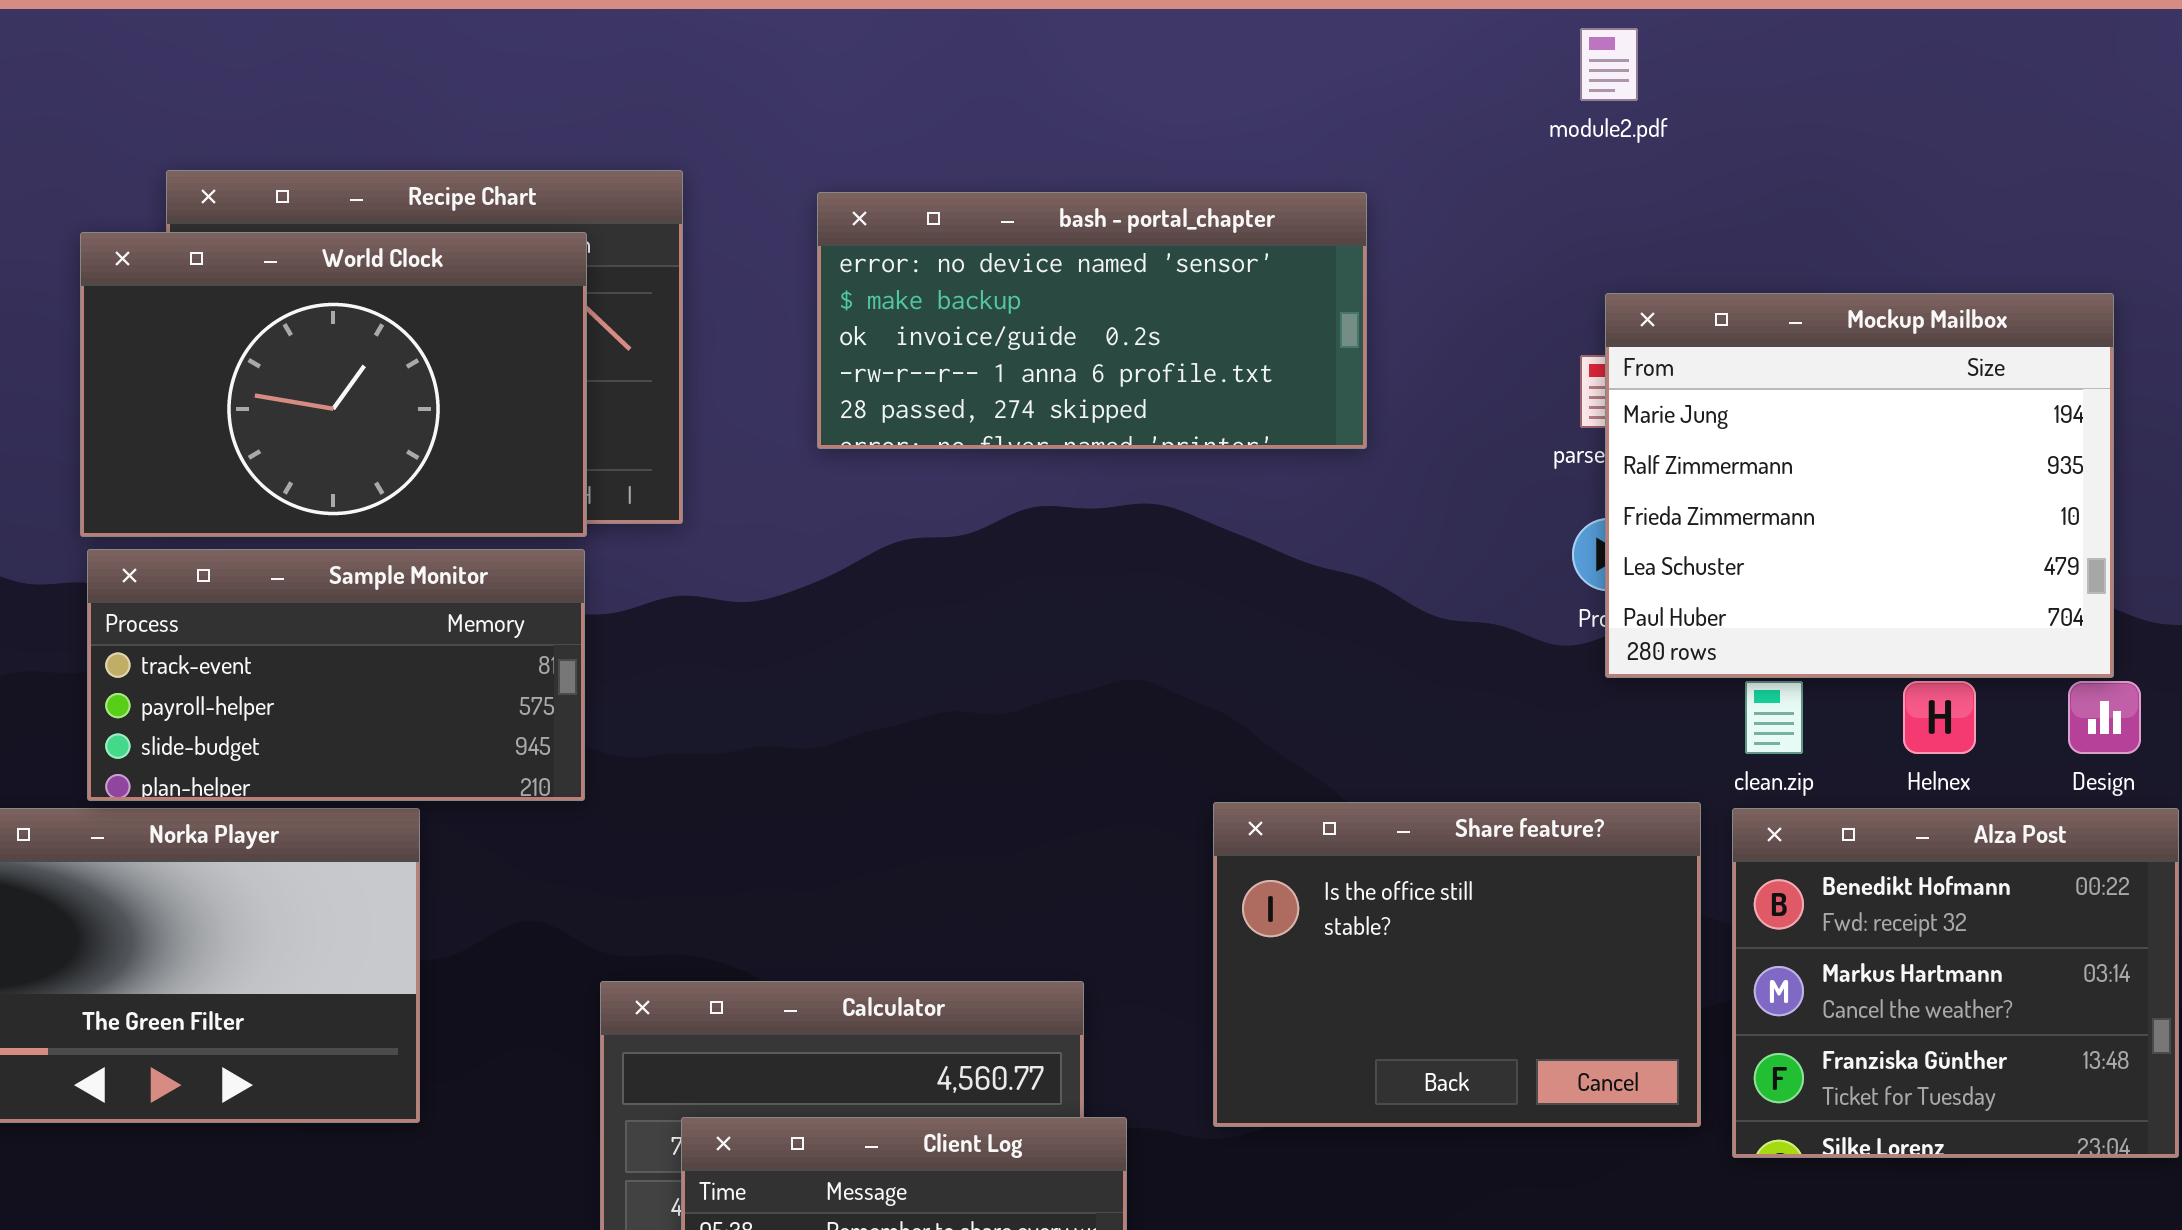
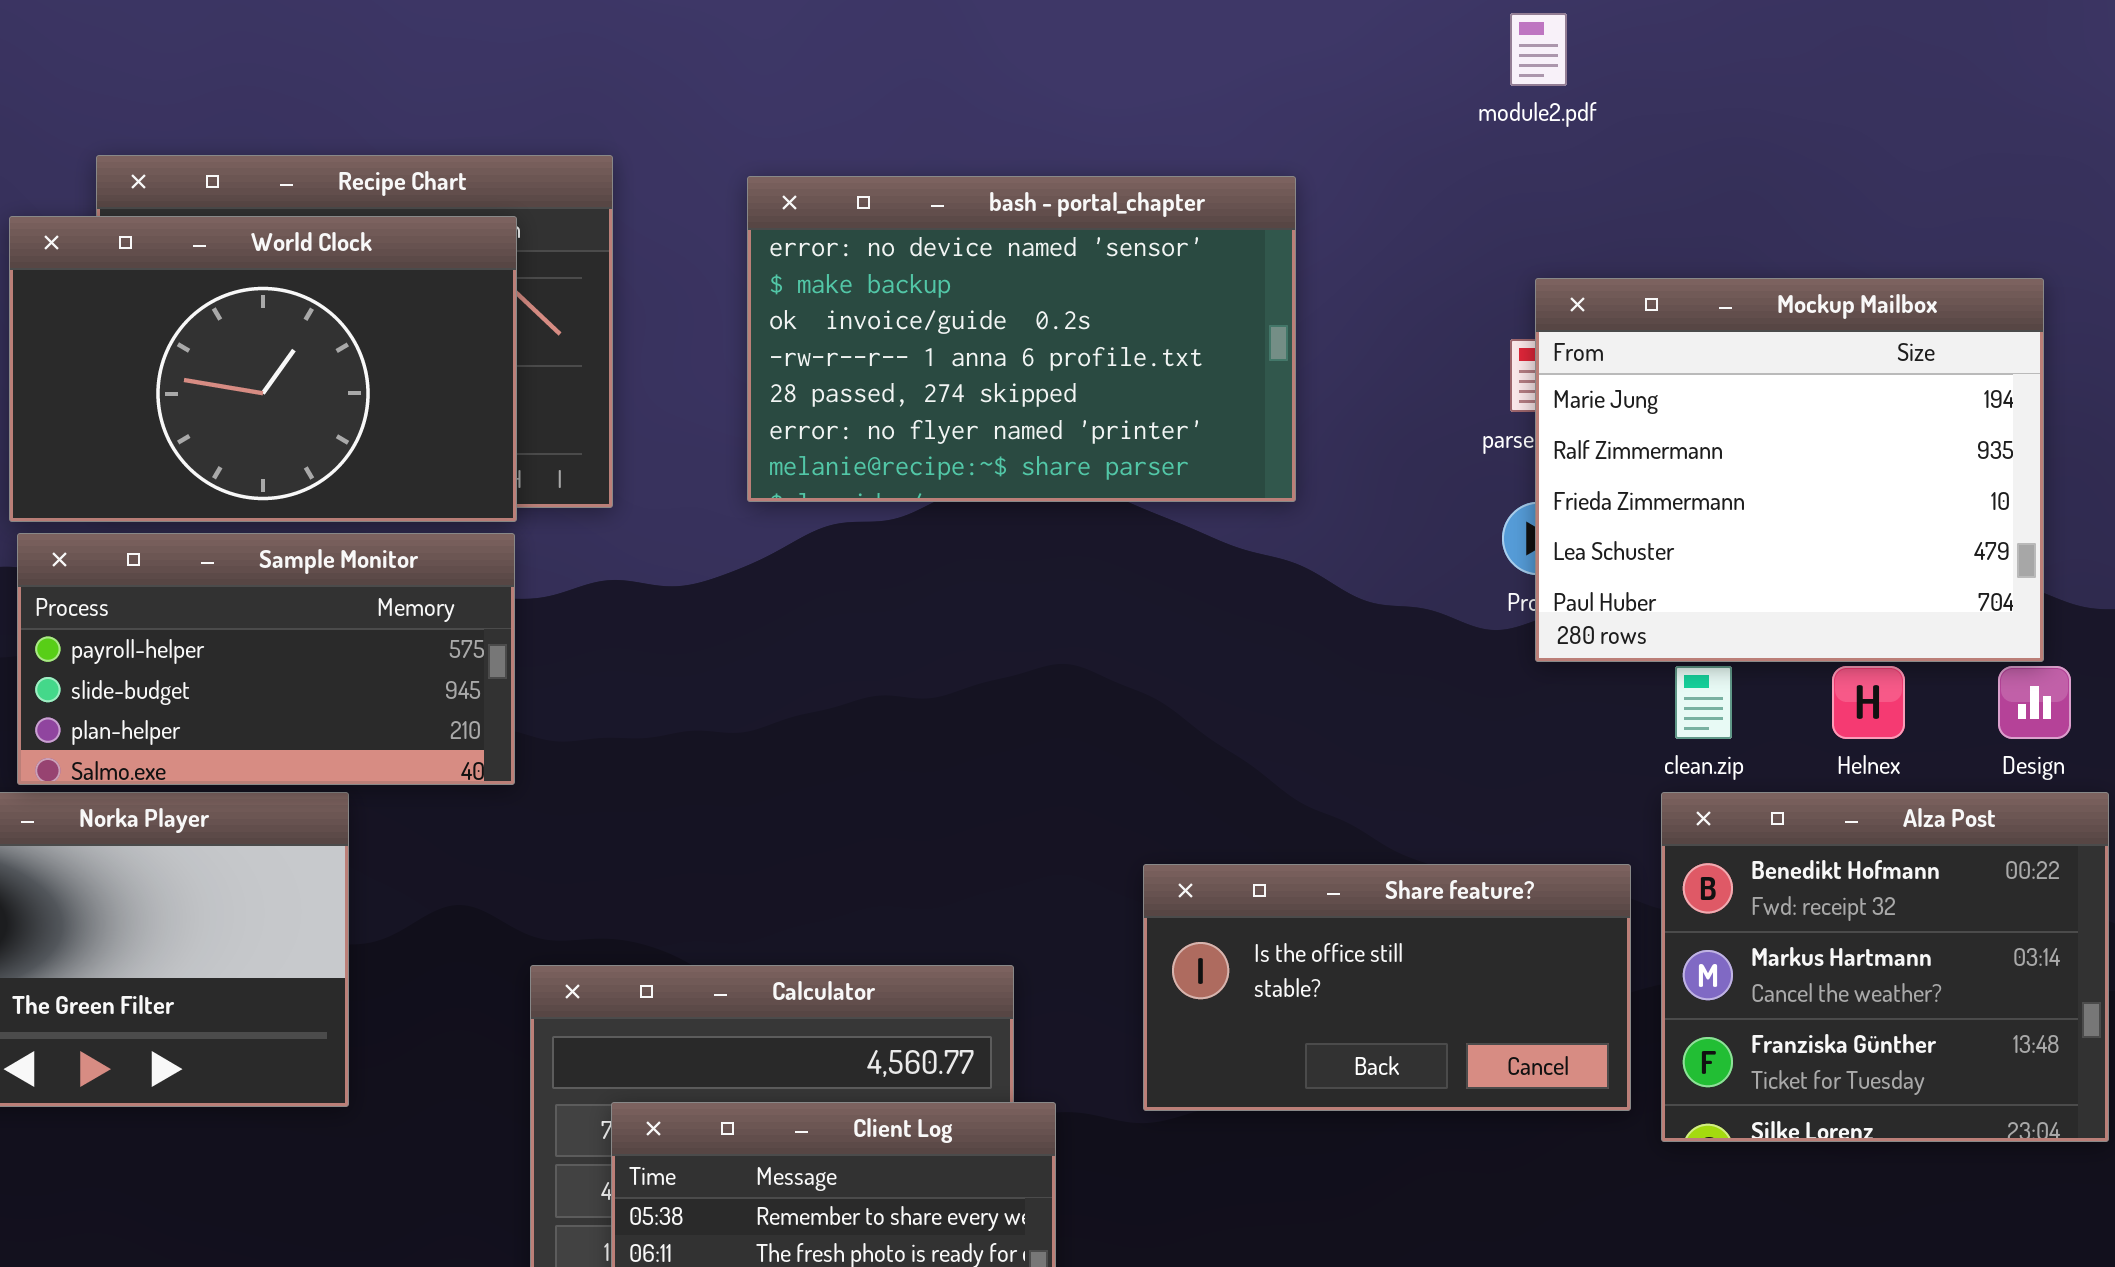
bash - portal_chapter: [817,192,1367,449] -> [747,176,1296,502], resized
Sample Monitor: [87,549,585,801] -> [17,533,515,785], scrolled down 1 row
Share feature?: [1213,802,1701,1127] -> [1143,864,1631,1111], resized

